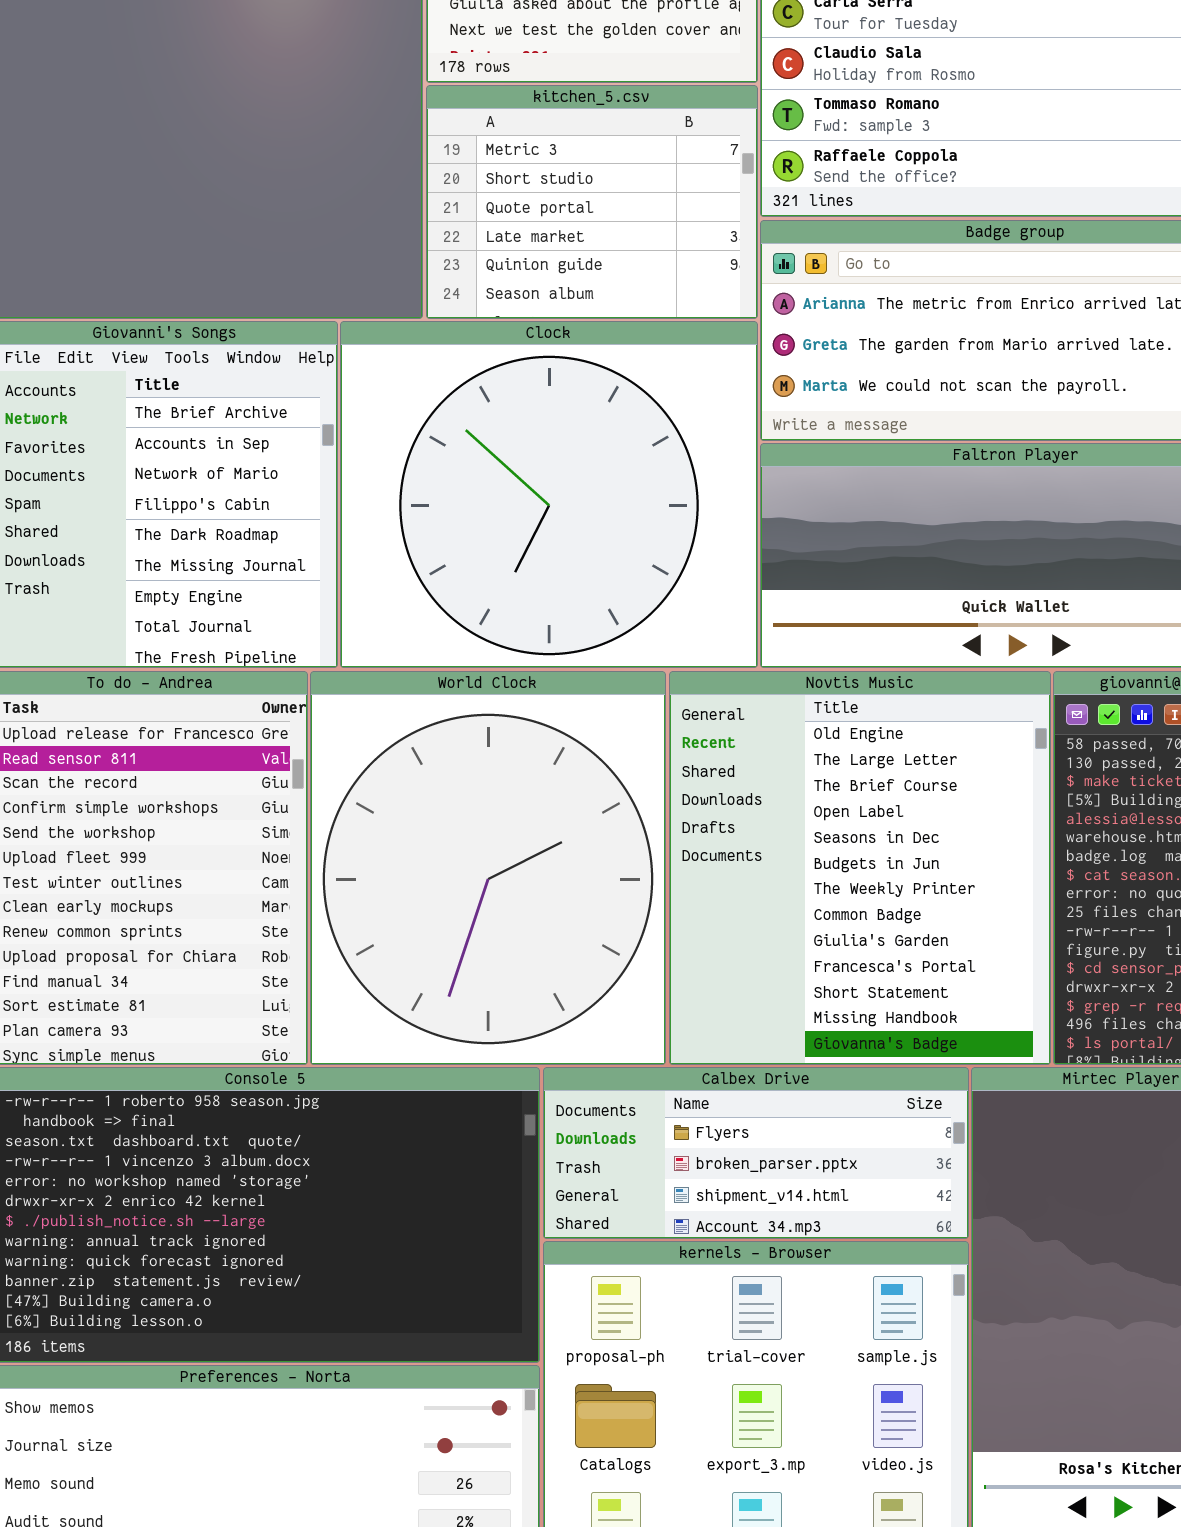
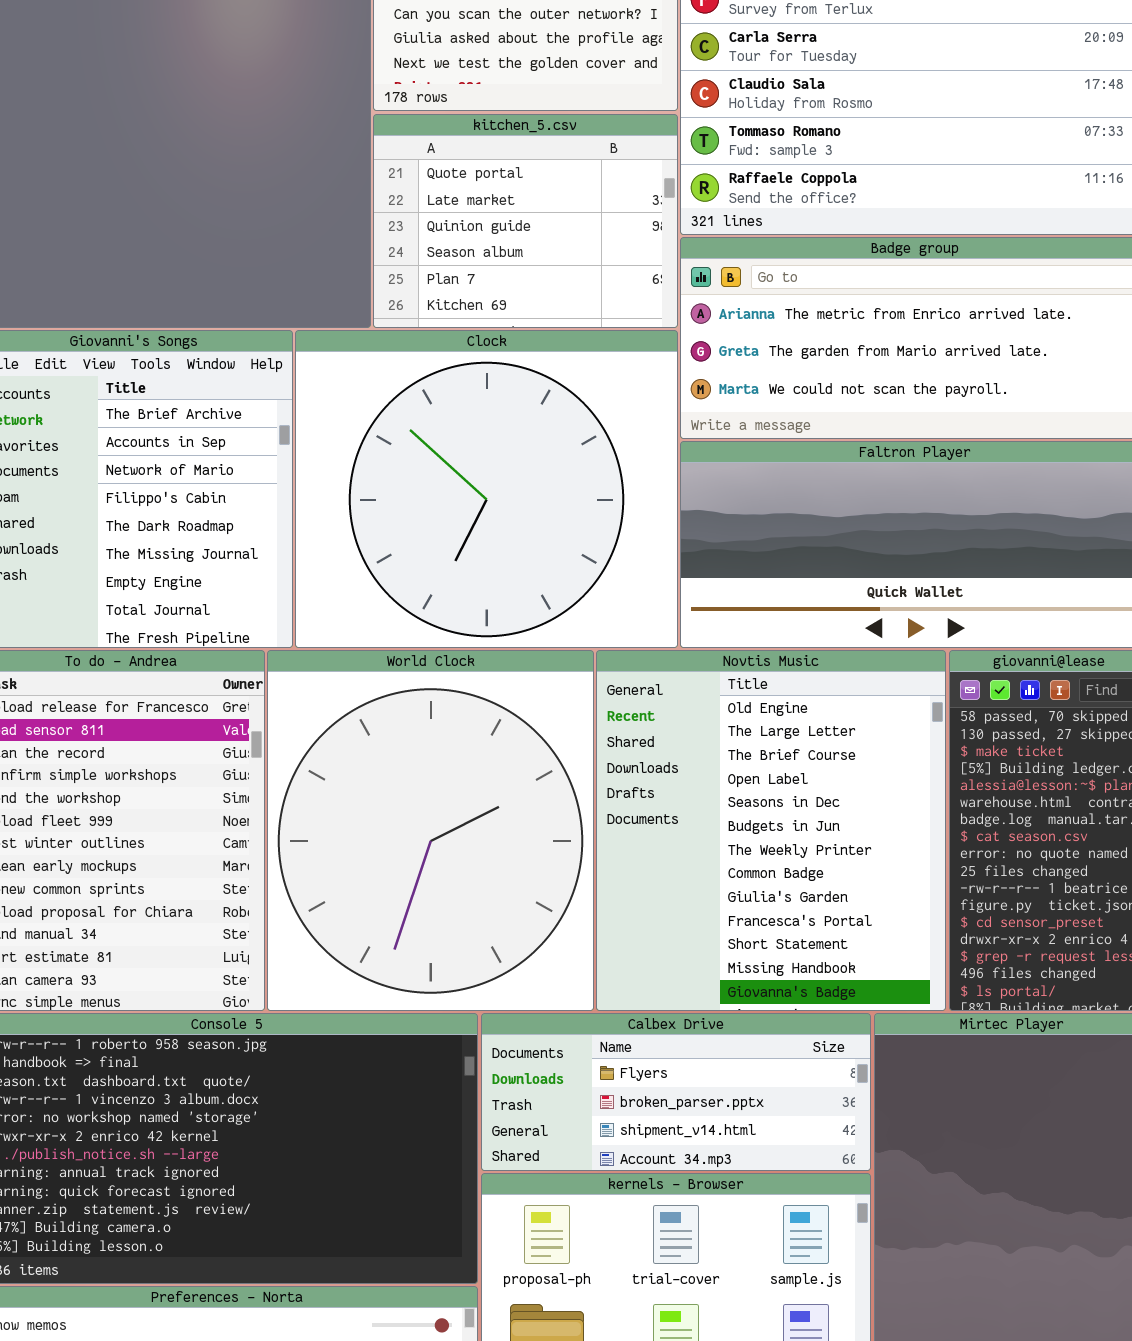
kitchen_5.csv: [426,85,758,319] -> [373,114,678,328], scrolled down 2 rows

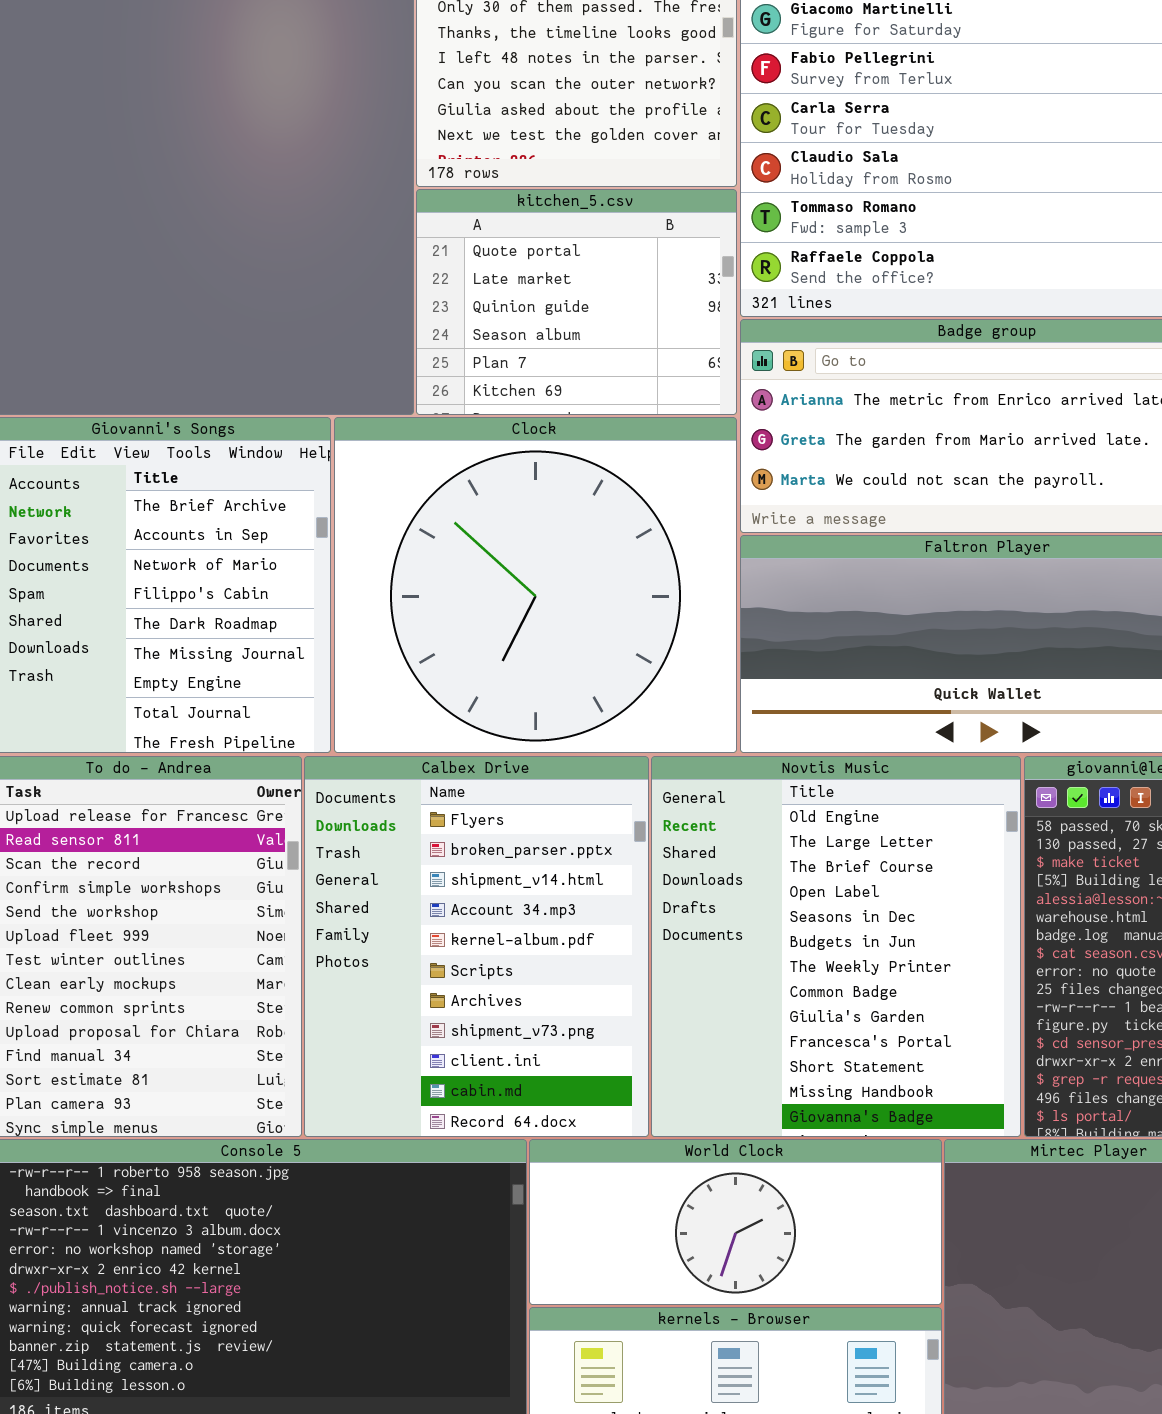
World Clock: [267,650,594,1011] -> [529,1139,942,1305], moved, resized
Calbex Drive: [481,1013,871,1171] -> [304,756,649,1137], moved, resized

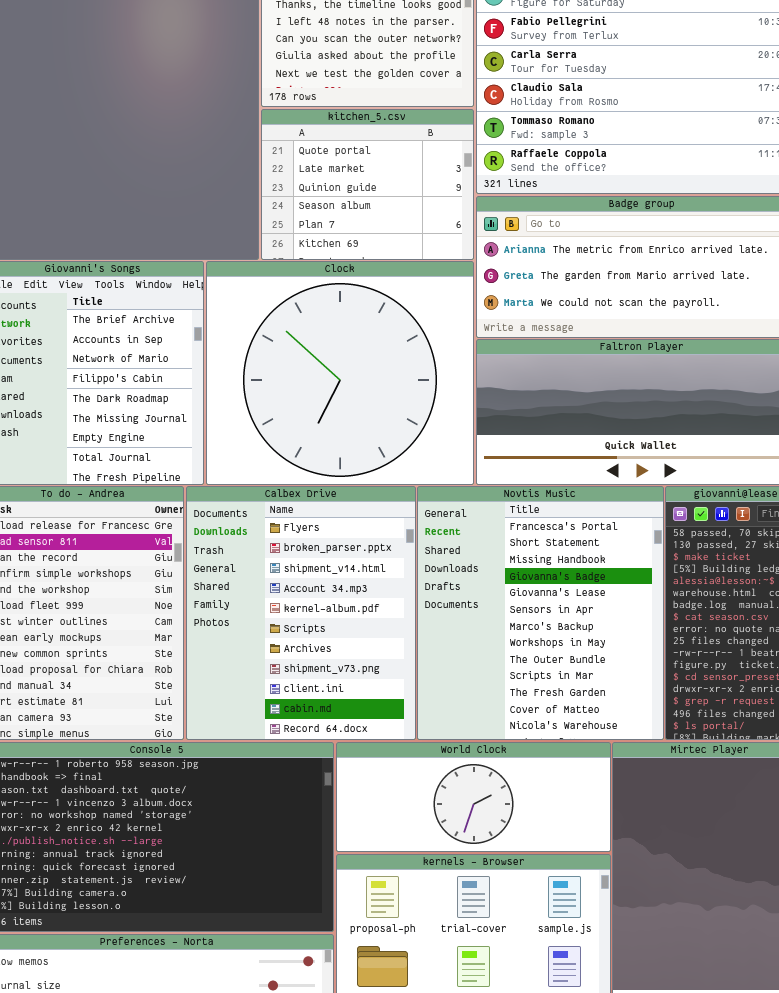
Novtis Music: [651,756,1021,1137] -> [417,486,664,740], scrolled down 9 rows

